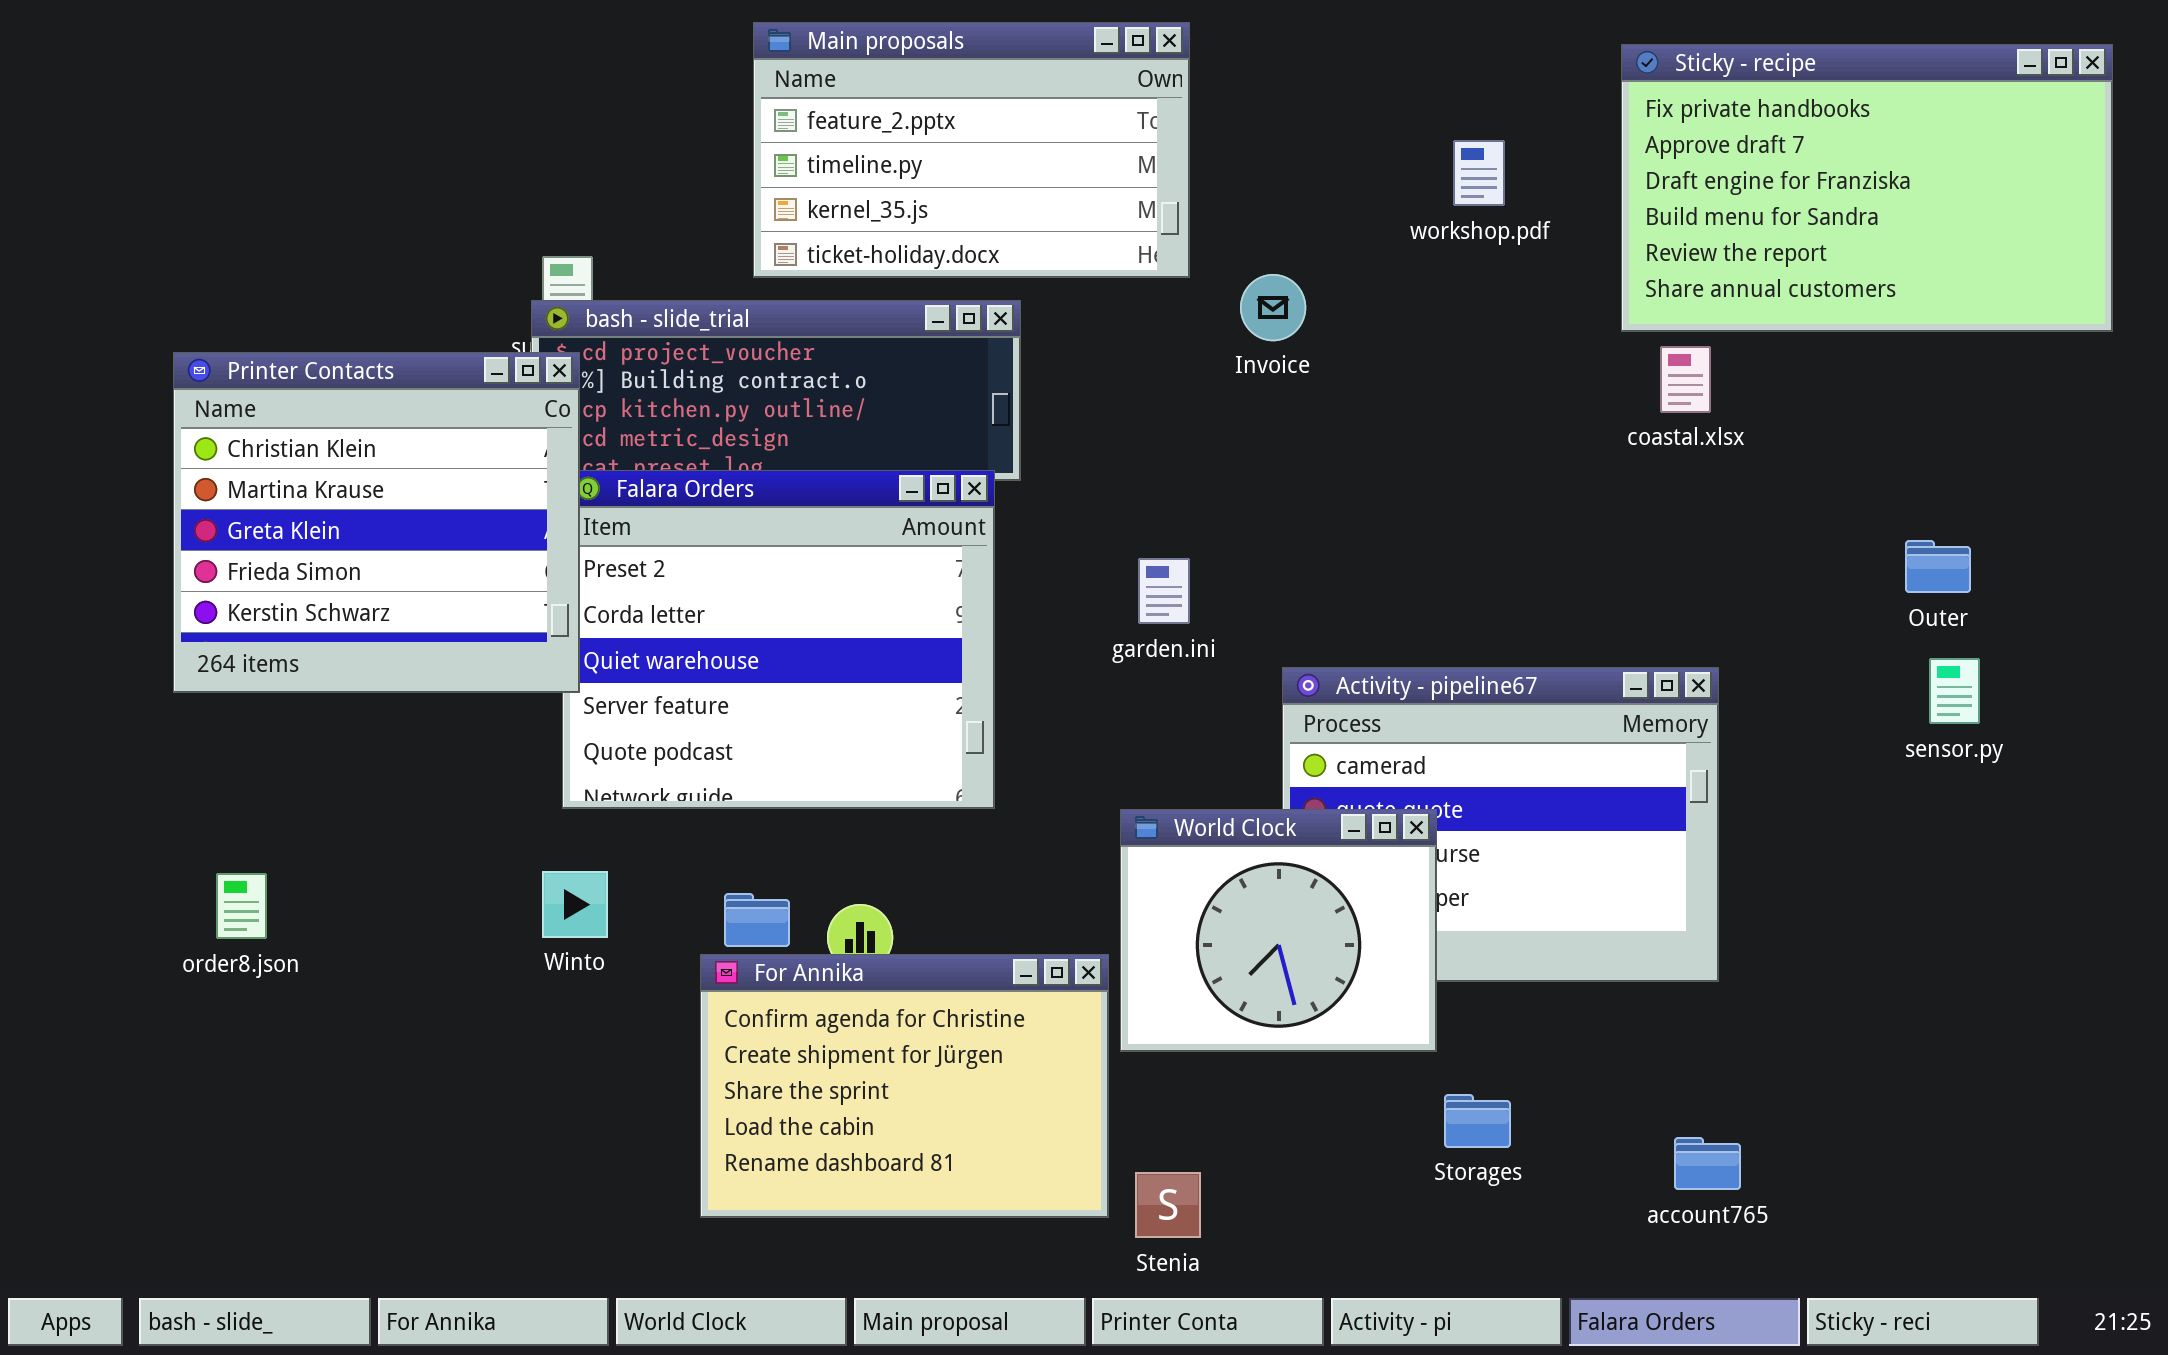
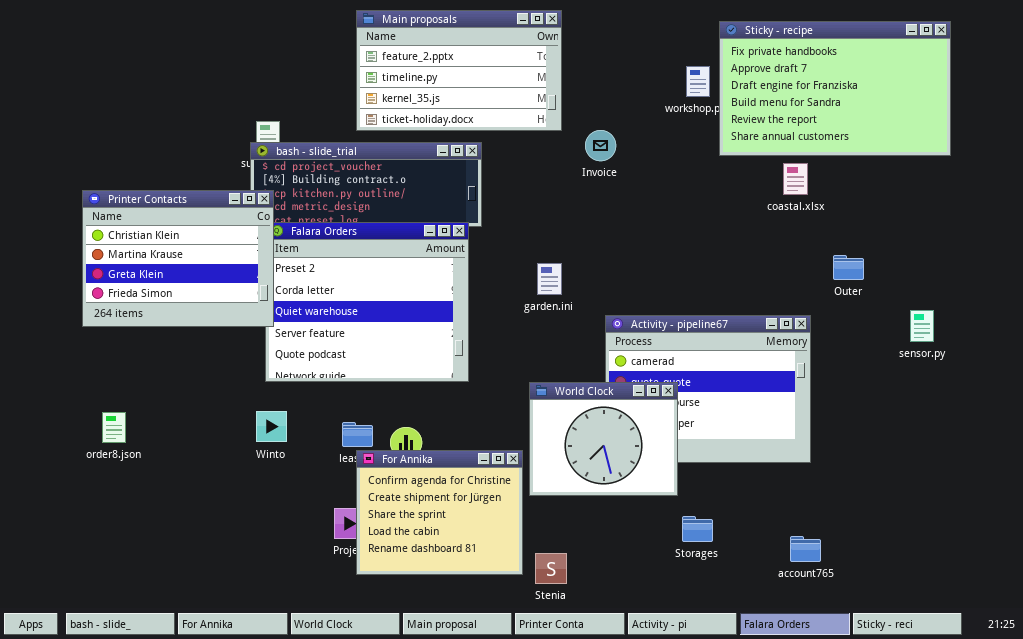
Sticky - recipe: [1621,44,2113,332] -> [719,21,951,156], moved
Printer Contacts: [173,352,580,693] -> [82,190,274,327], resized
Outer: [1905,540,1971,593] -> [833,255,864,280], moved
For Annika: [700,954,1109,1218] -> [356,450,523,575], resized

